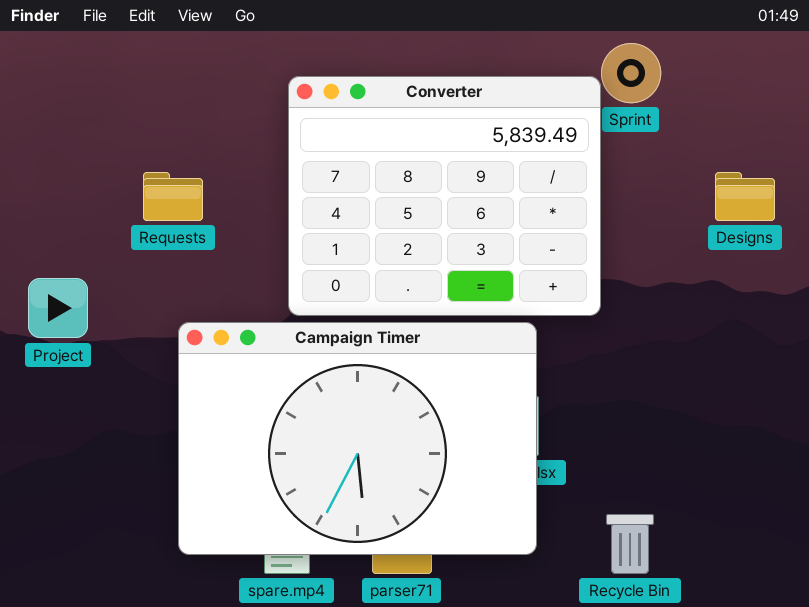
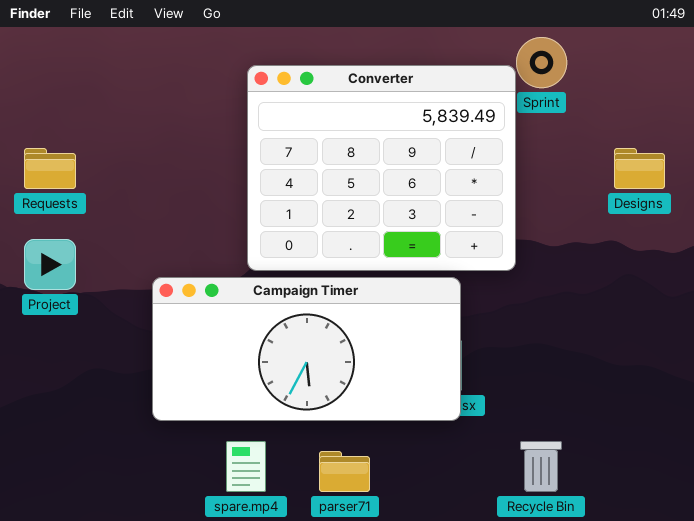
Requests: [143,172,203,221] -> [24,148,76,189], moved
Campaign Timer: [178,322,537,555] -> [152,277,461,421], resized

